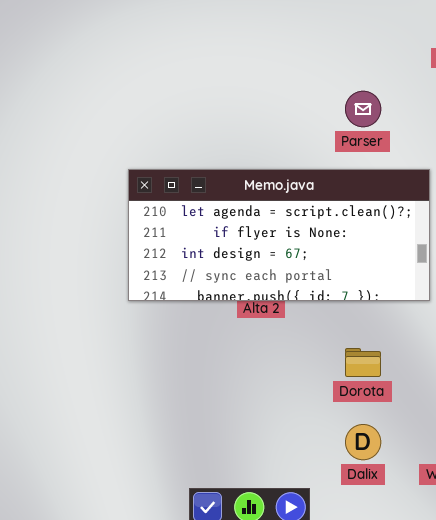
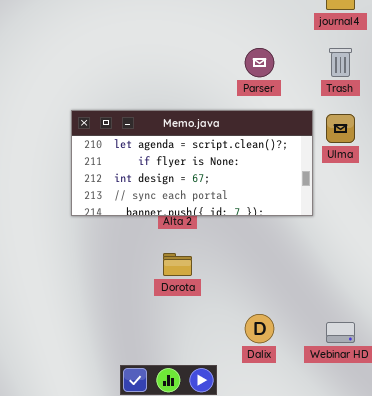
Dorota: [345,348,381,377] -> [163,253,192,276], moved

